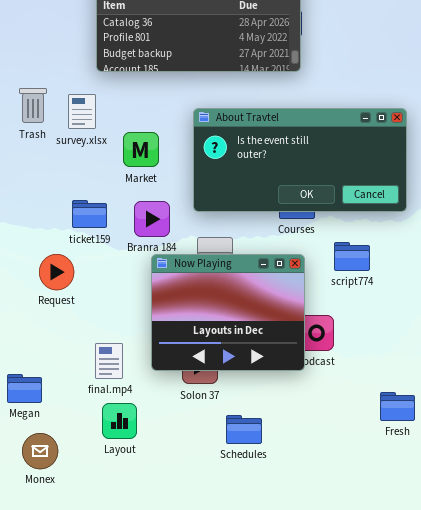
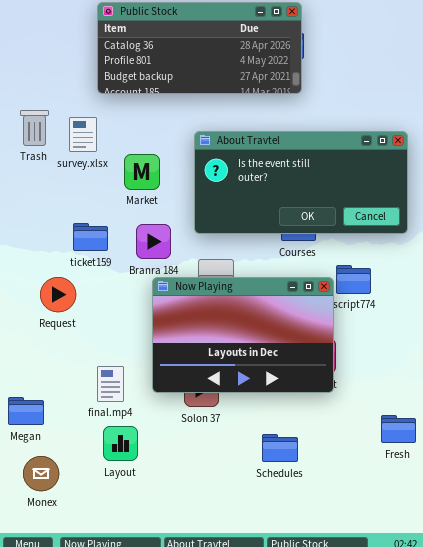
Now Playing: [151,254,305,371] -> [152,277,334,393], resized
Schedules: [226,415,262,444] -> [262,434,298,462], moved

